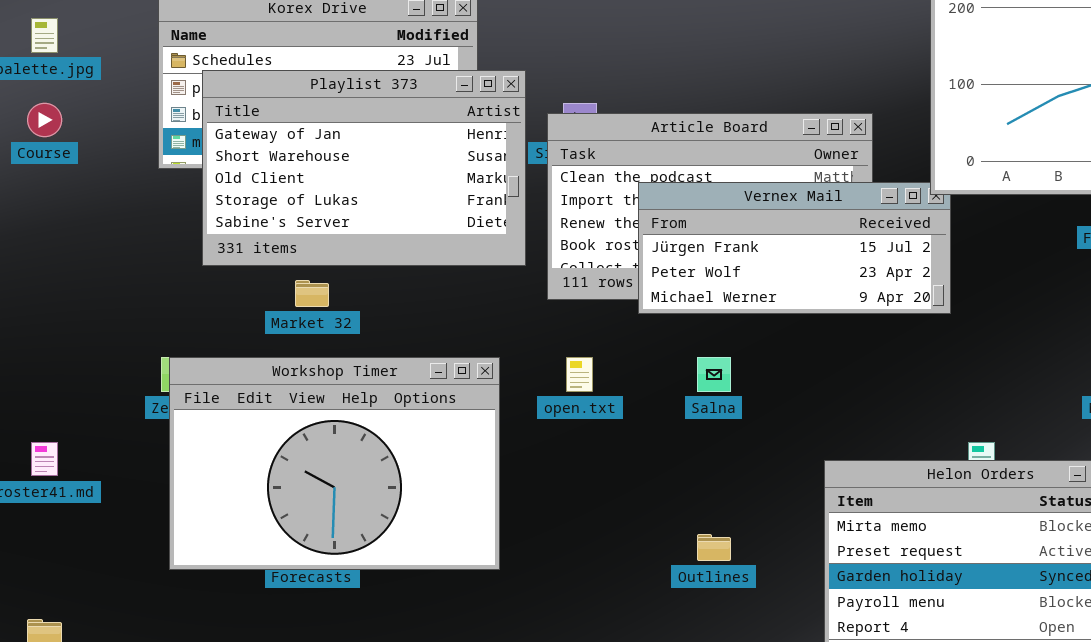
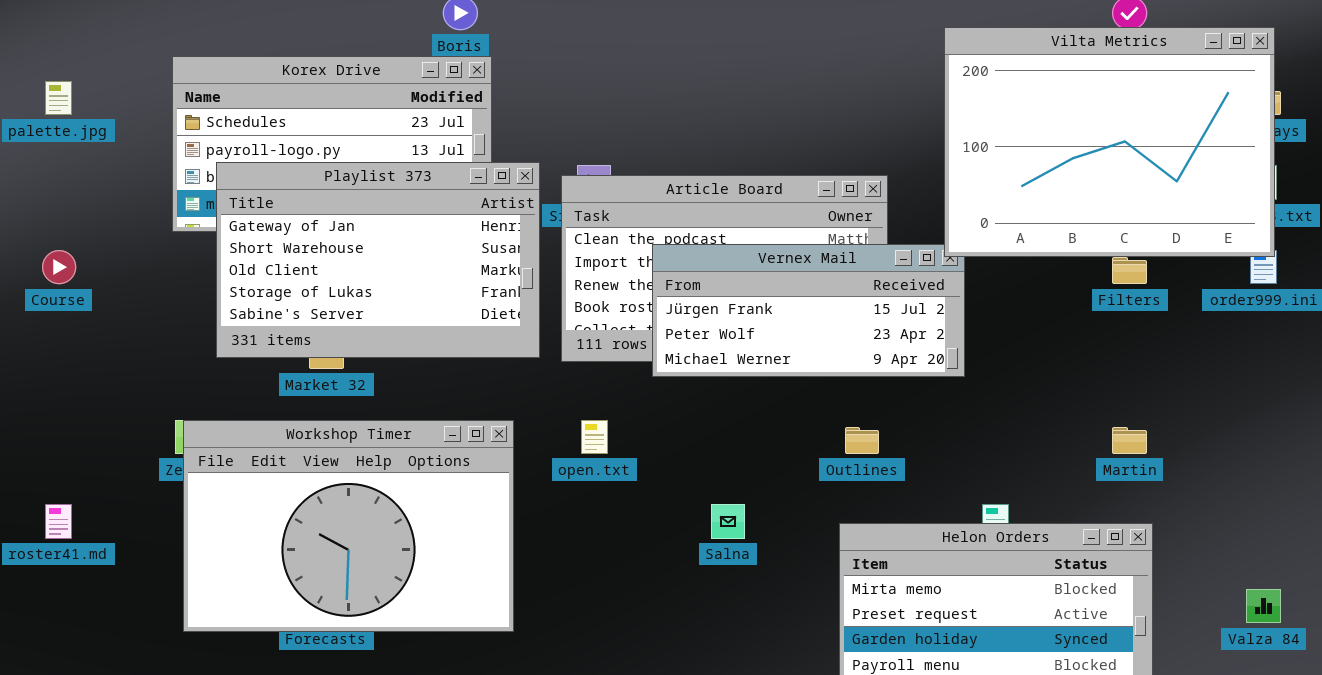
Playlist 373: [202,70,526,266] -> [216,162,540,358], moved
Course: [27,103,62,137] -> [42,250,76,284], moved
Salna: [697,357,731,392] -> [711,504,745,539], moved
Outlines: [697,534,731,561] -> [845,427,879,454], moved

